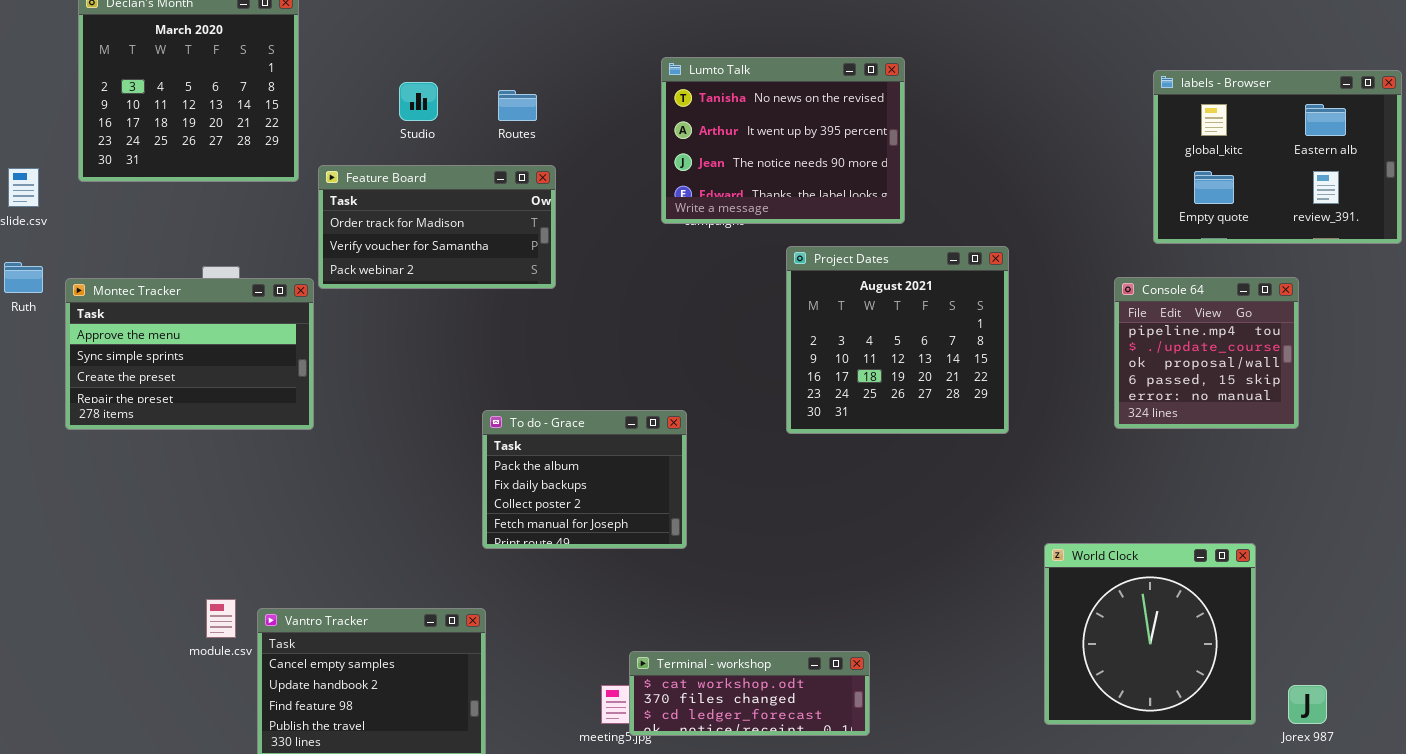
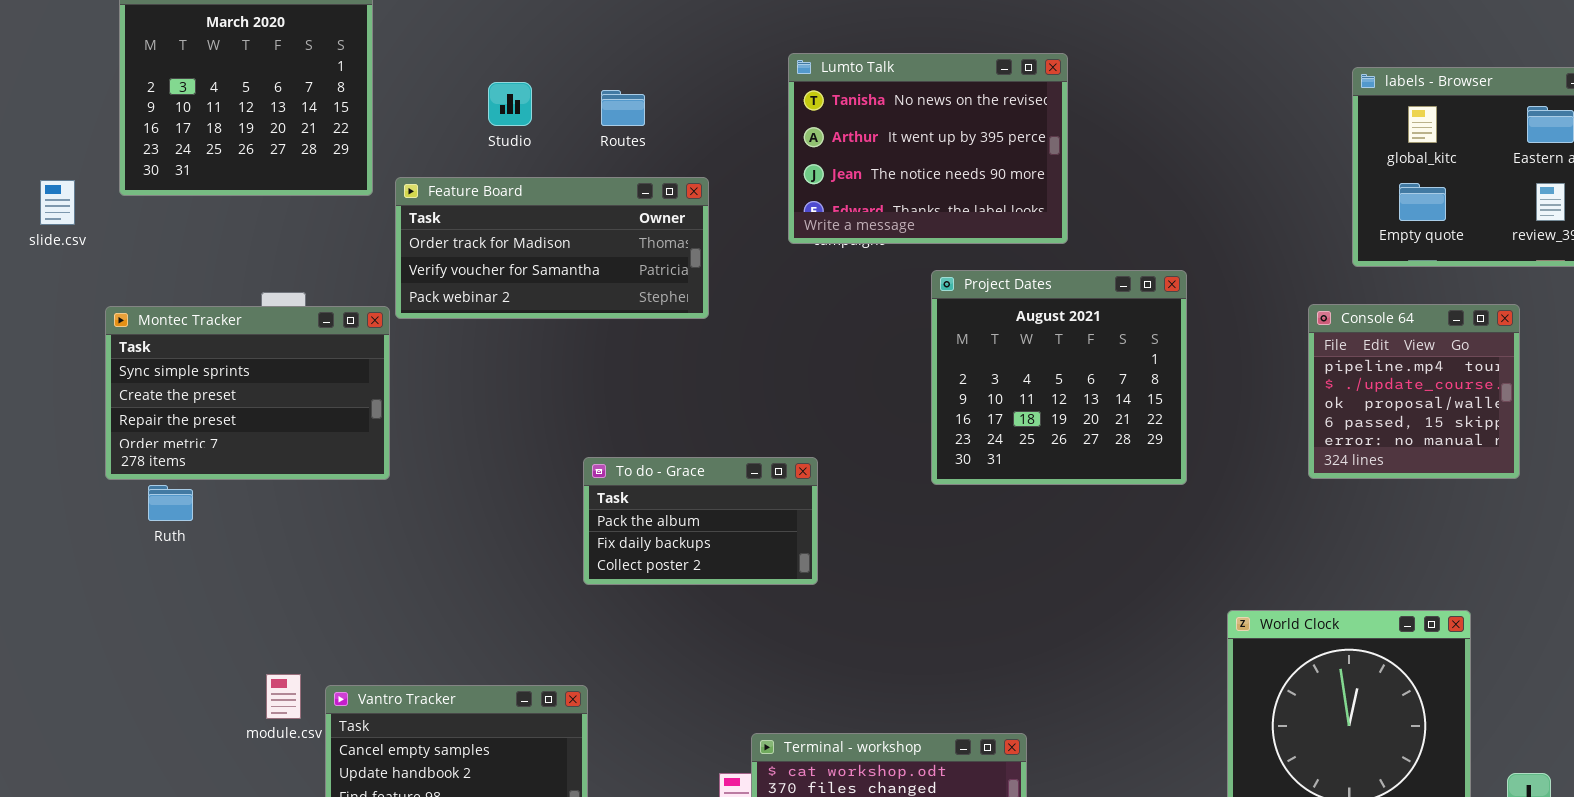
Feature Board: [318,165,556,289] -> [395,177,709,319], resized
Ruth: [4,262,43,293] -> [148,485,193,521], moved
Montec Tracker: [65,278,314,430] -> [105,306,390,480], scrolled down 1 row
To do - Grace: [482,410,687,549] -> [583,457,818,585], resized

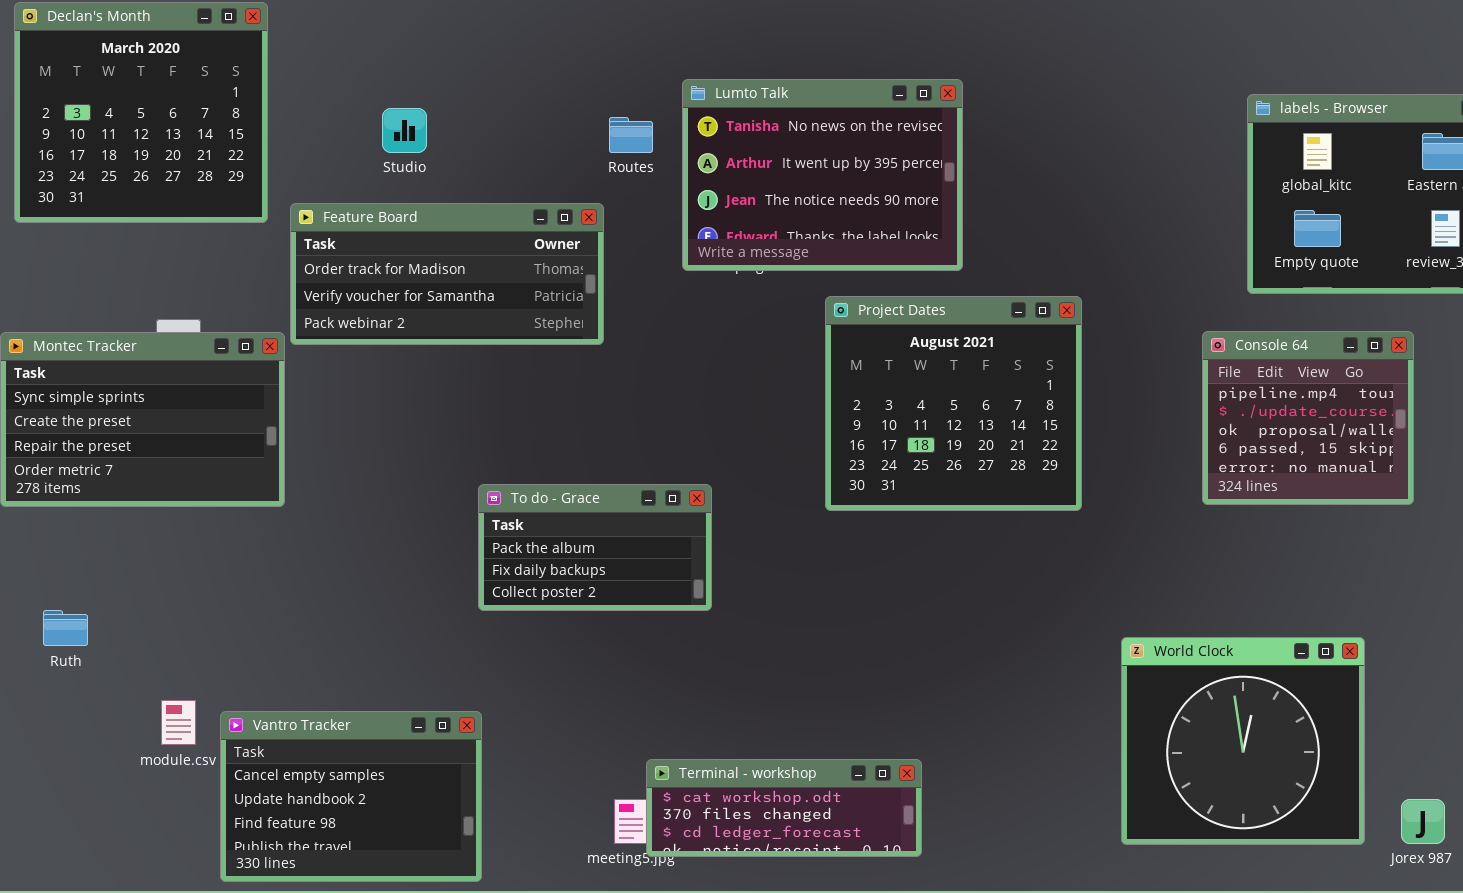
Routes: [601,90,645,126] -> [609,117,653,153], moved
Ruth: [148,485,193,521] -> [43,610,88,646], moved

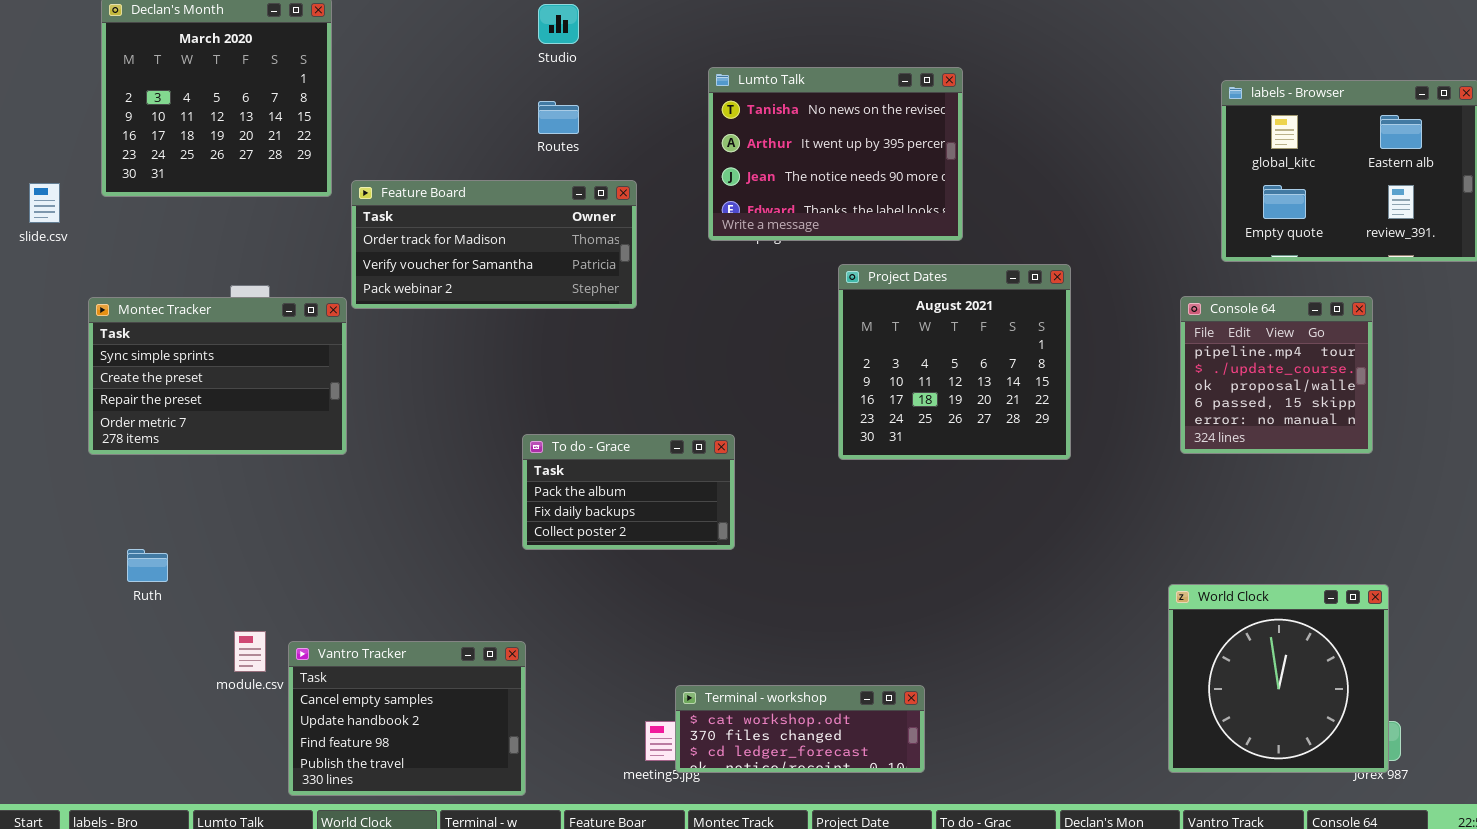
Studio: [382,108,427,153] -> [538,4,579,44], moved
Routes: [609,117,653,153] -> [538,101,579,134], moved
World Clock: [1121,637,1365,845] -> [1168,584,1389,773], moved

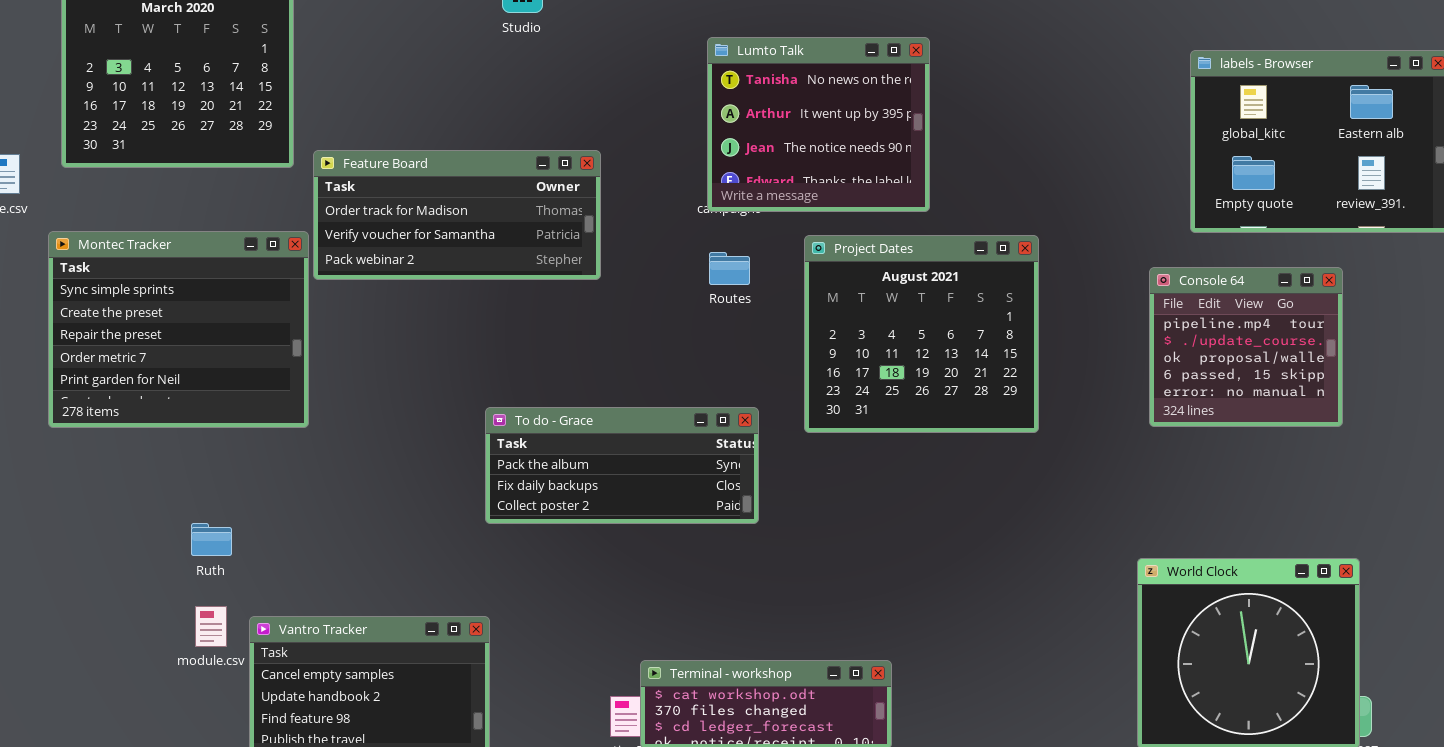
Lumto Talk: [708,67,963,241] -> [707,37,930,212], resized
Routes: [538,101,579,134] -> [709,252,750,285], moved
Montec Tracker: [88,297,347,455] -> [48,231,309,428], resized
To do - Grace: [522,434,735,550] -> [485,407,759,524], resized
Ruth: [127,549,168,582] -> [191,523,232,556], moved

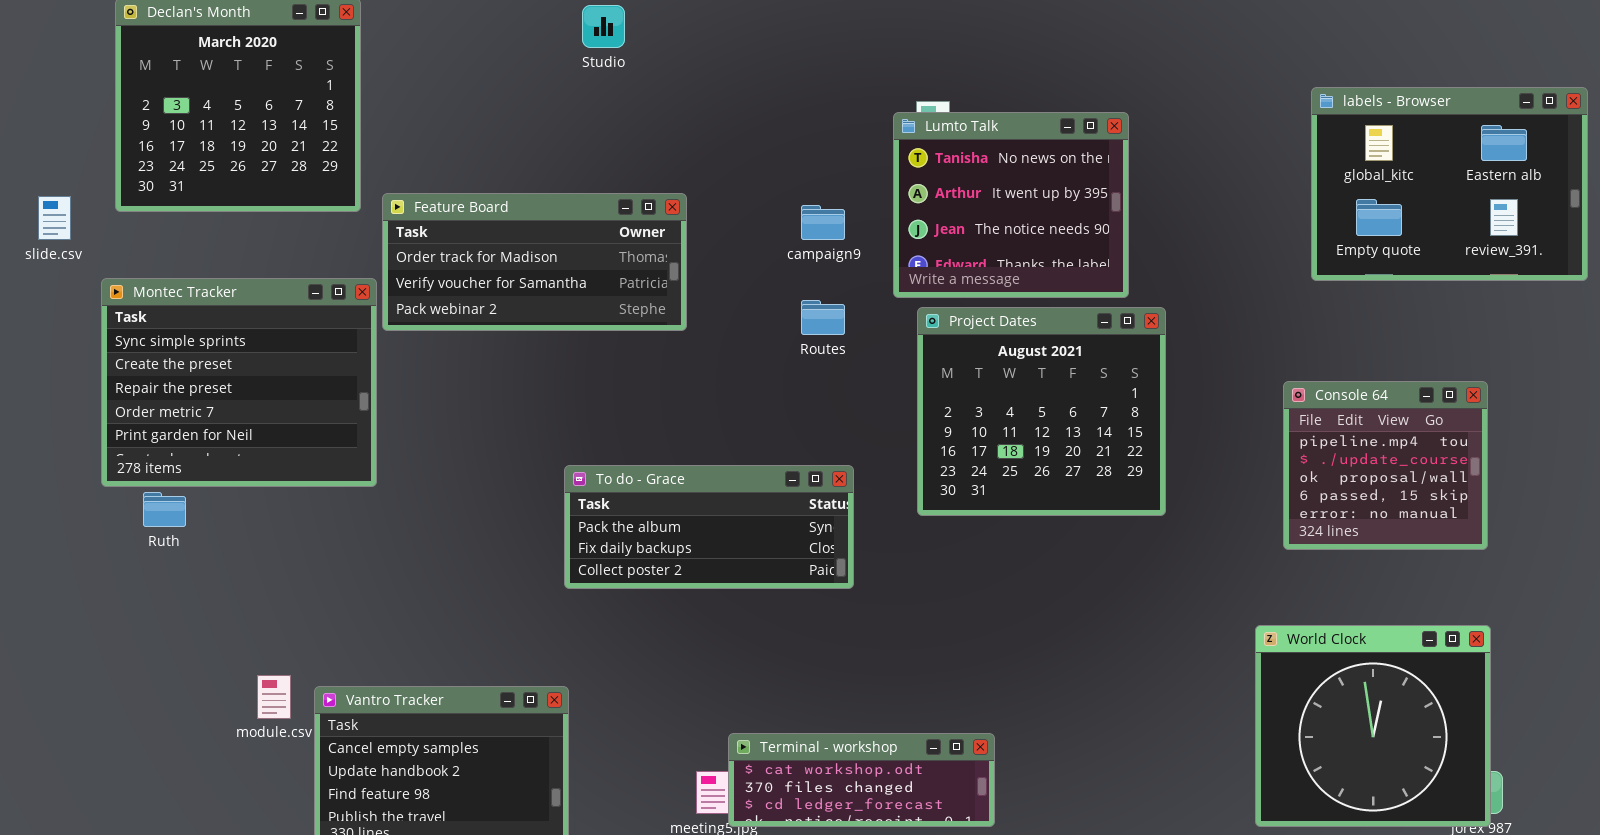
Lumto Talk: [707,37,930,212] -> [893,112,1129,298], moved
Project Dates: [804,235,1039,433] -> [917,307,1166,516], moved
Console 64: [1149,267,1343,427] -> [1283,381,1488,550], moved
Ruth: [191,523,232,556] -> [143,492,186,527], moved

